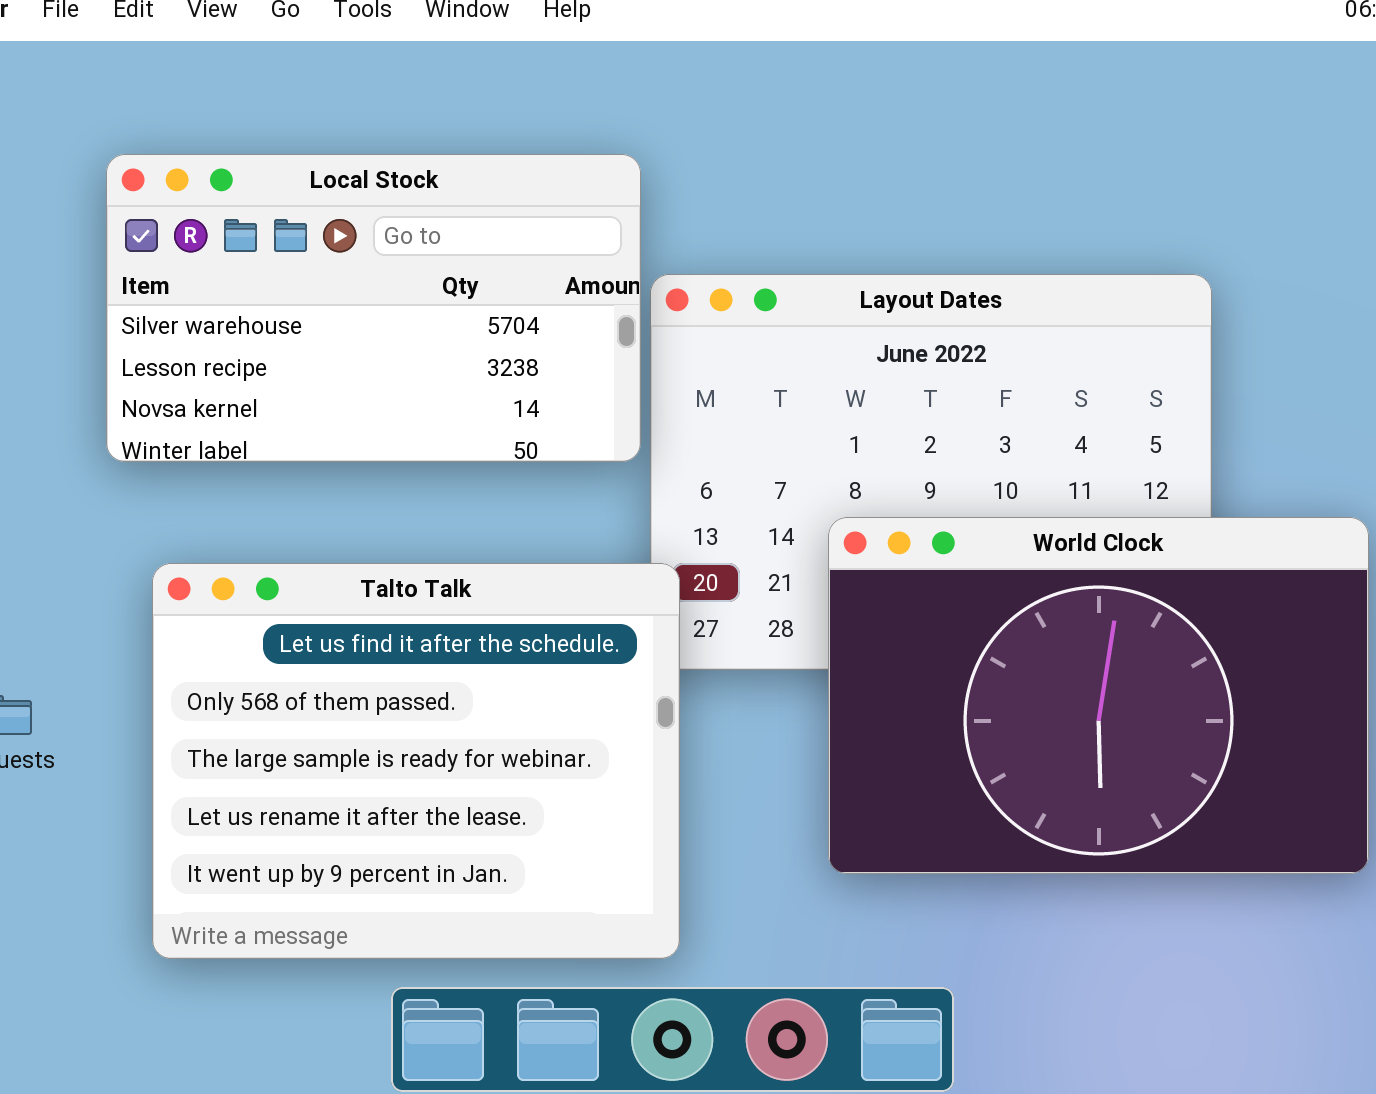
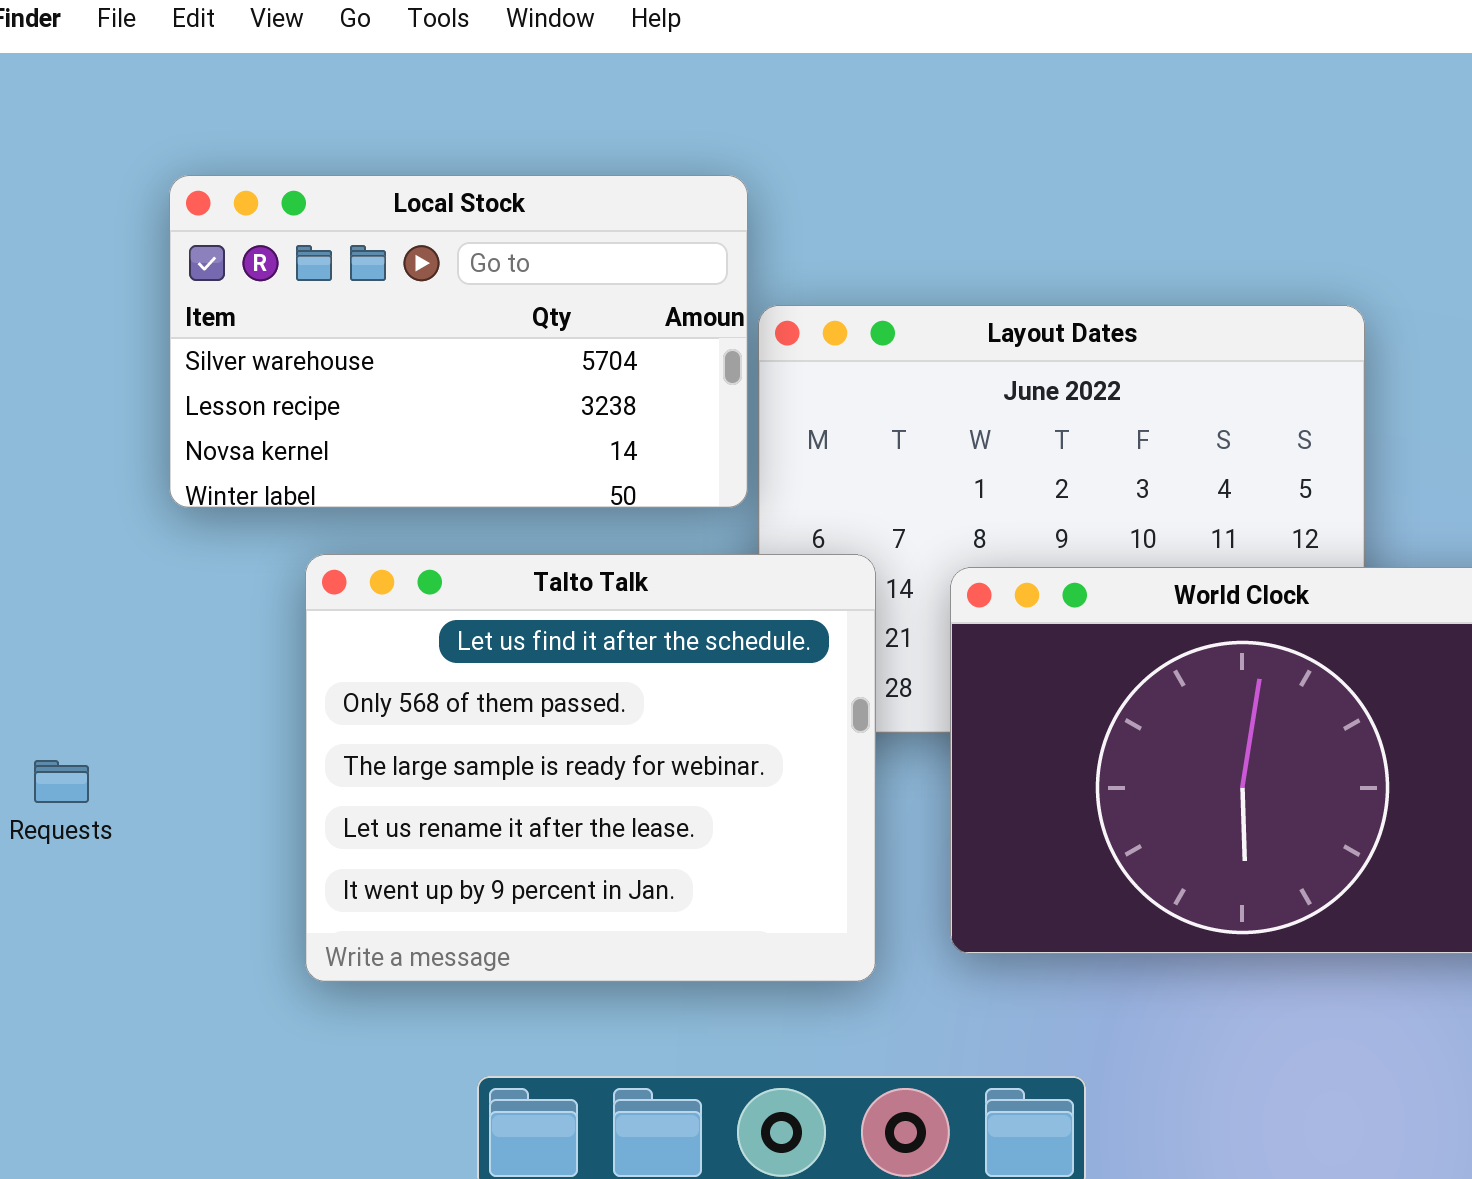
Talto Talk: [152,563,680,959] -> [305,554,876,982], moved

